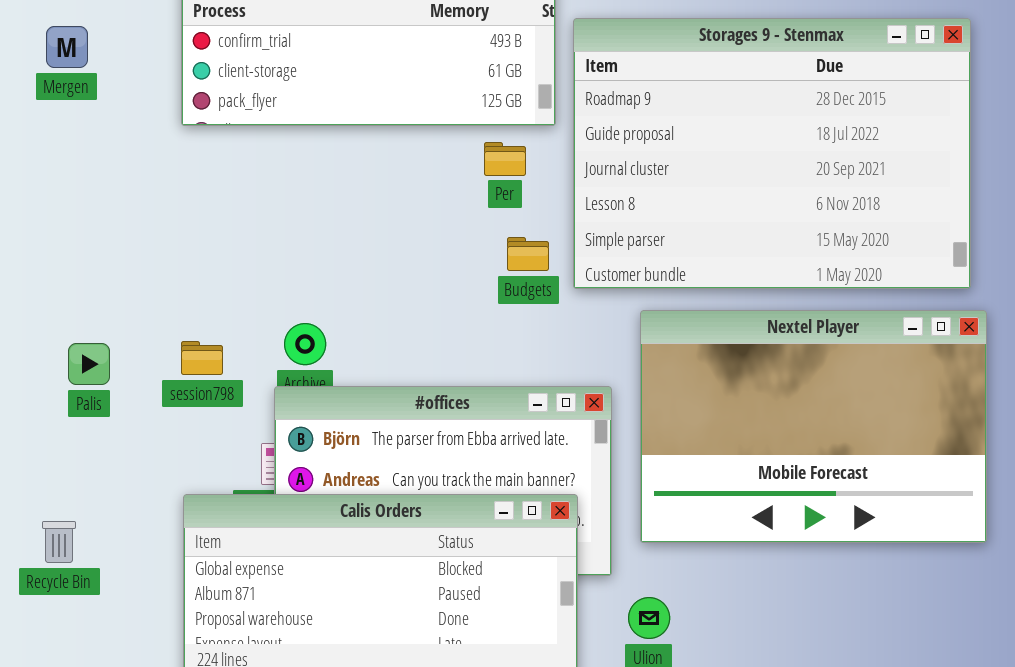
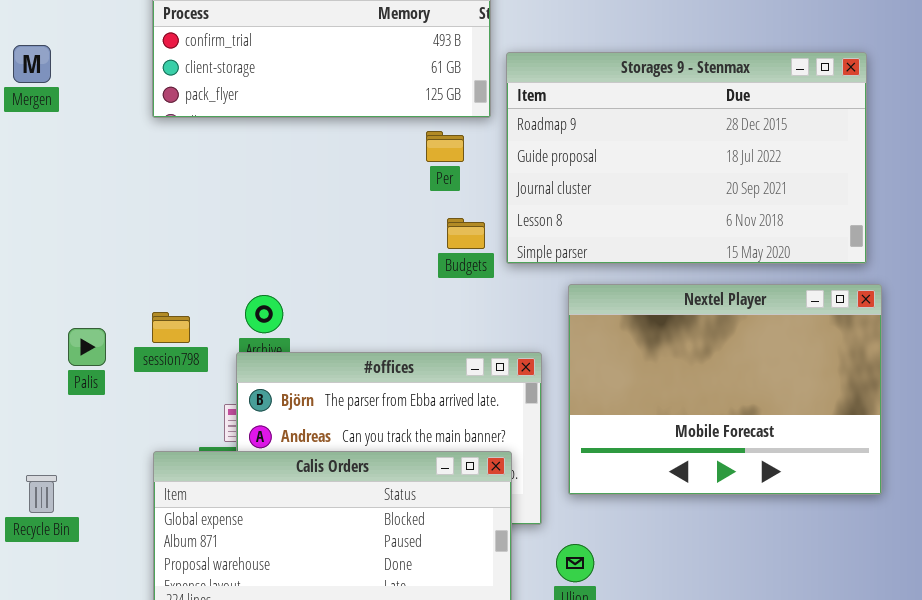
Storages 9 - Stenmax: [573,18,971,289] -> [506,52,867,264], resized
Mergen: [46,26,88,68] -> [13,45,51,83], moved
Palis: [68,343,110,385] -> [68,328,106,366], moved

